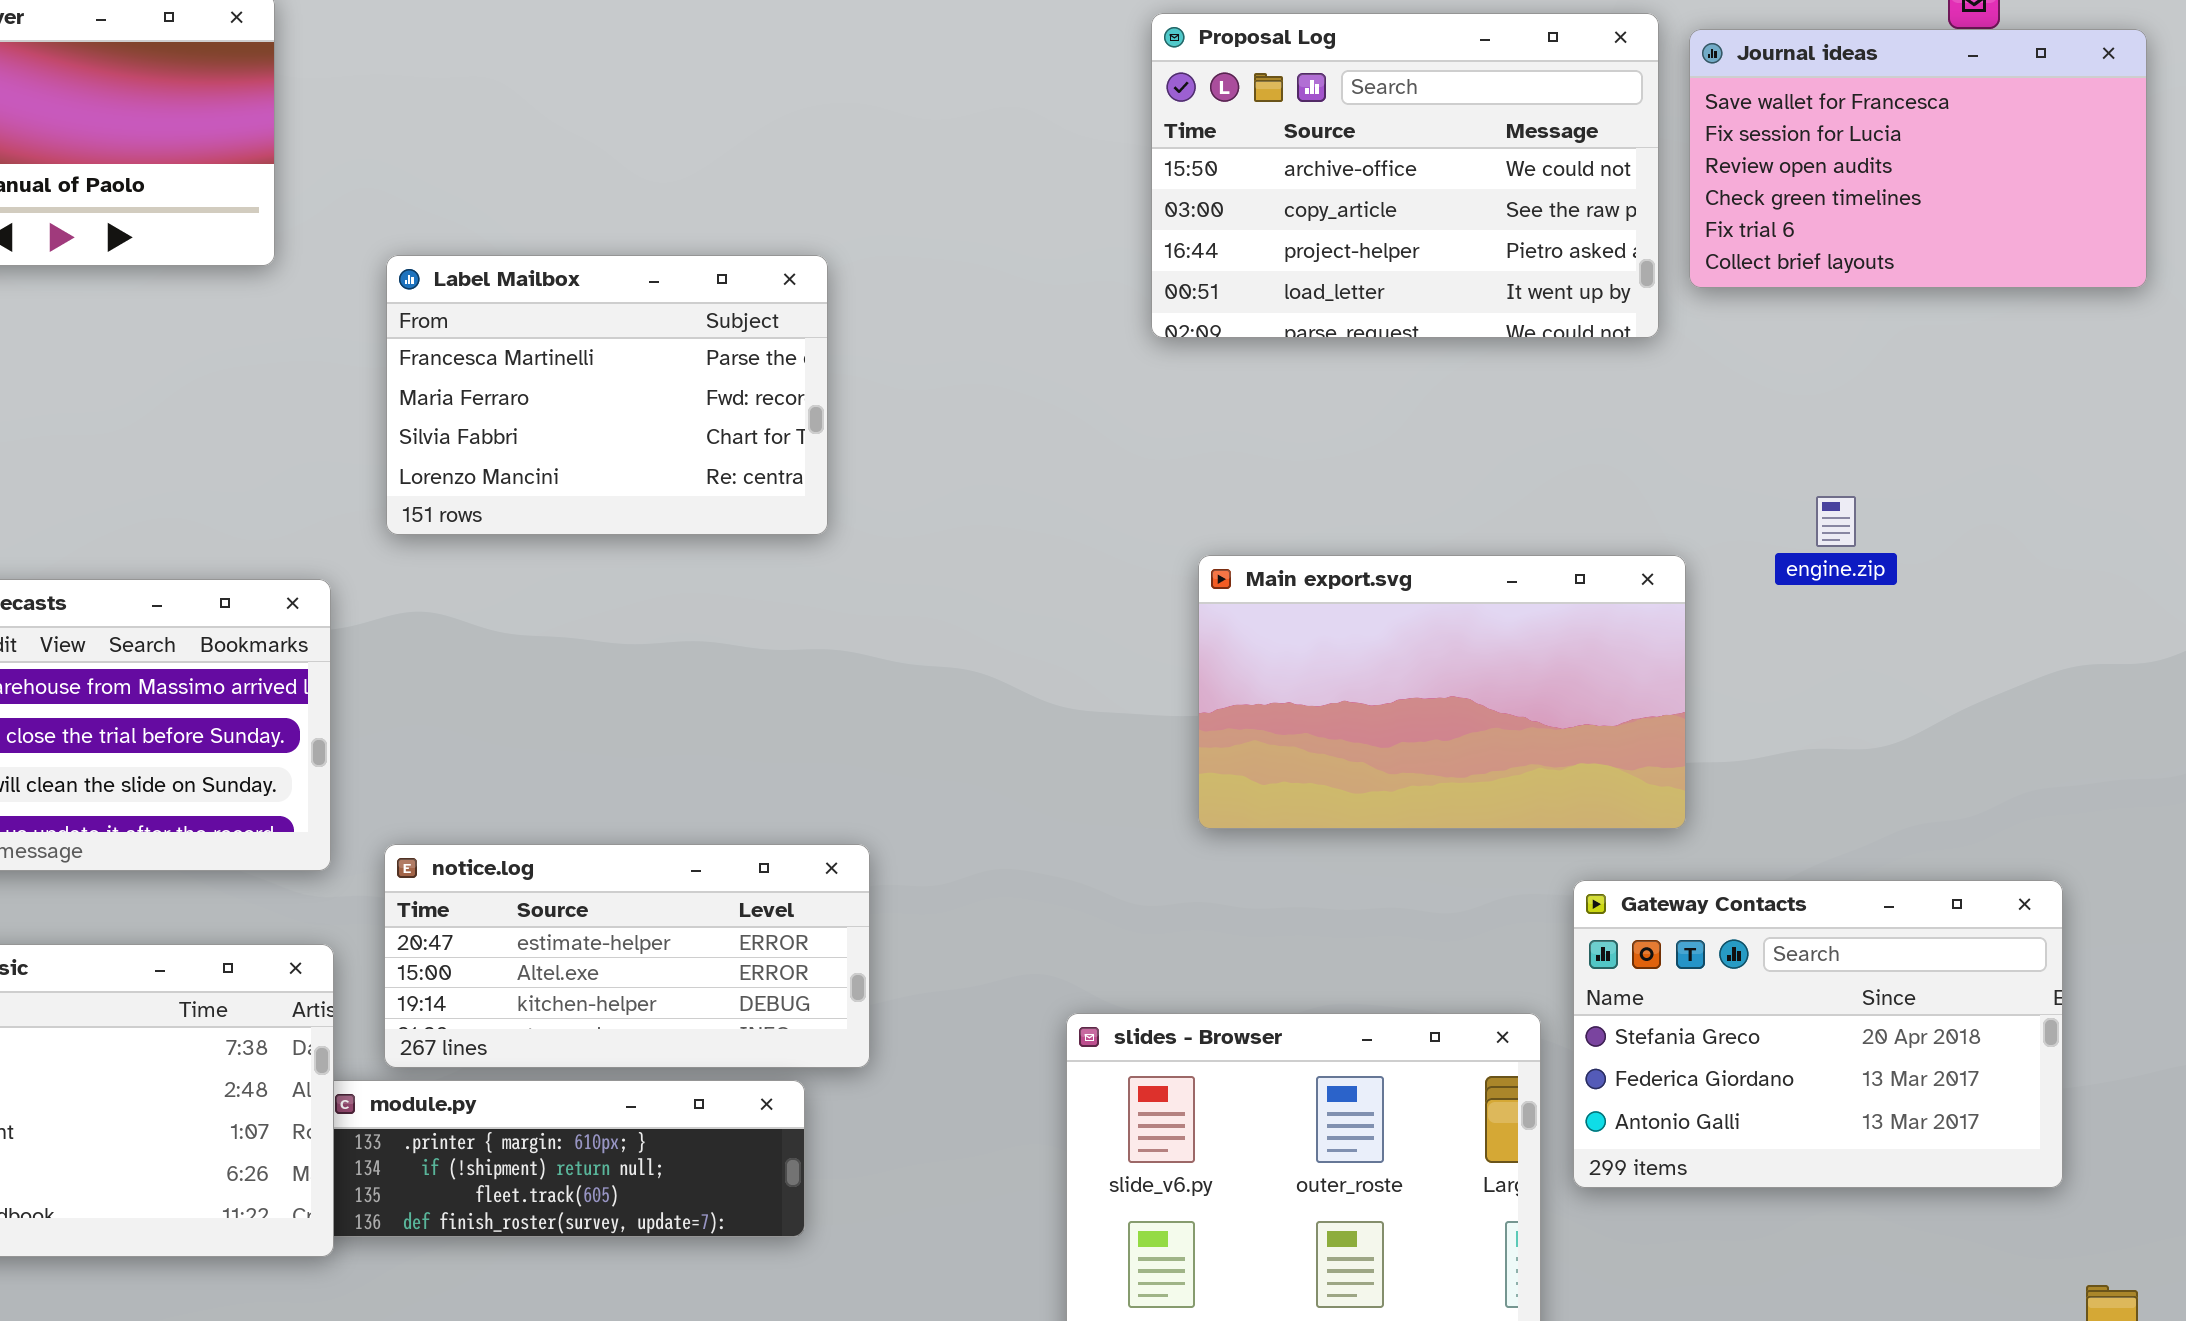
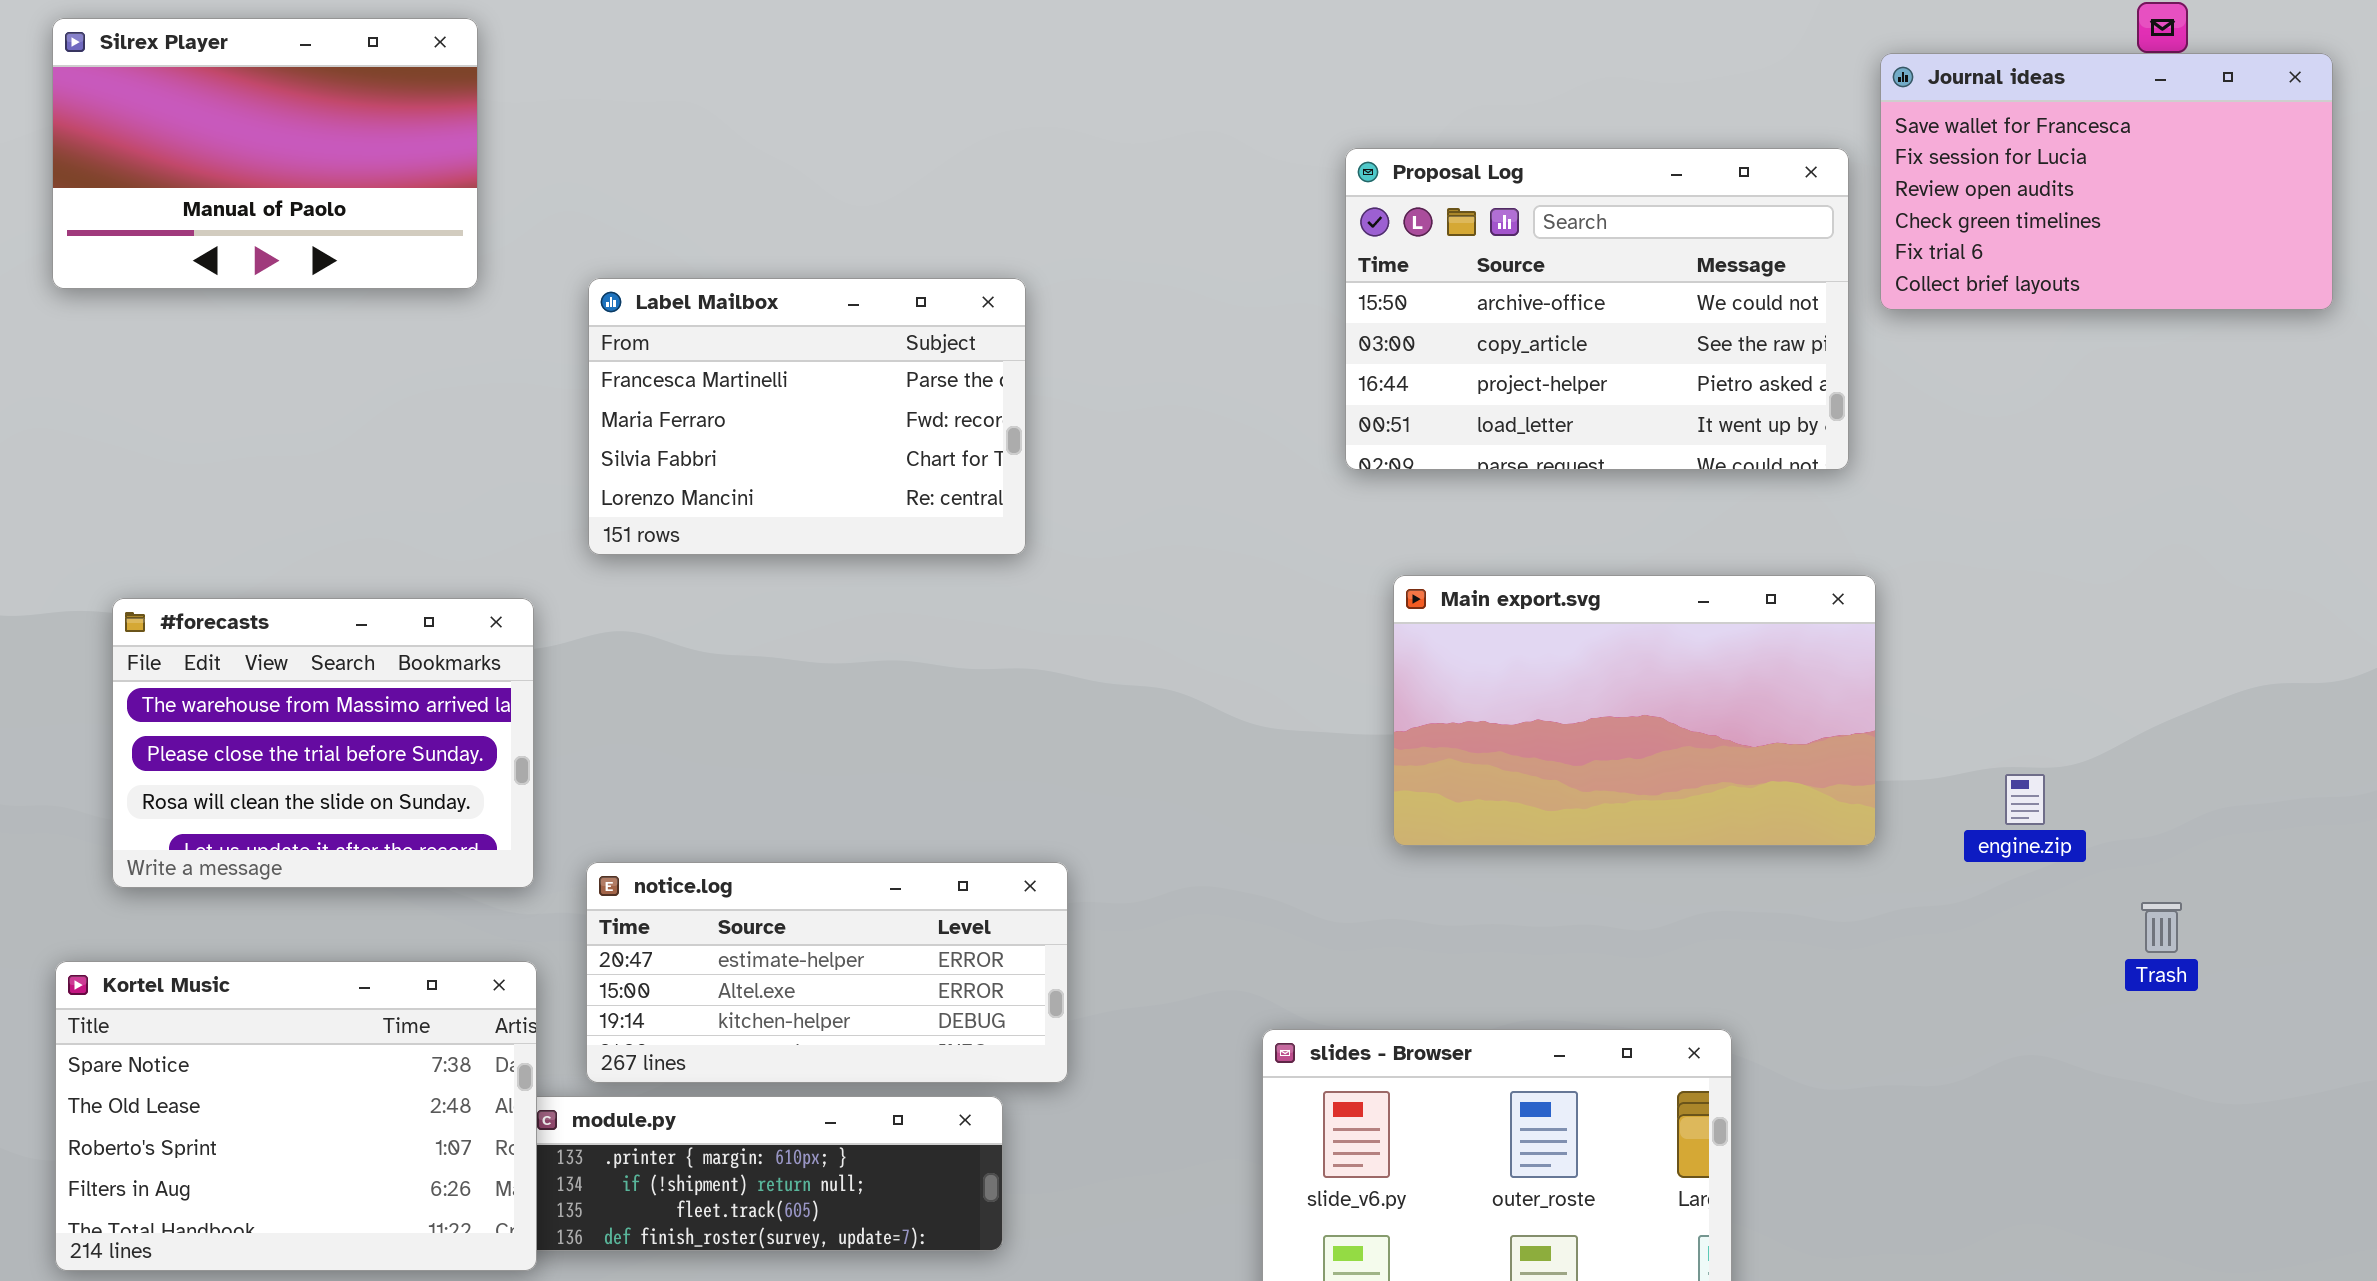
Proposal Log: [1151,13,1659,338] -> [1345,148,1849,470], moved
engine.zip: [1816,496,1856,547] -> [2005,774,2045,825], moved
Gateway Contacts: [1573,880,2063,1188] -> none, closed

